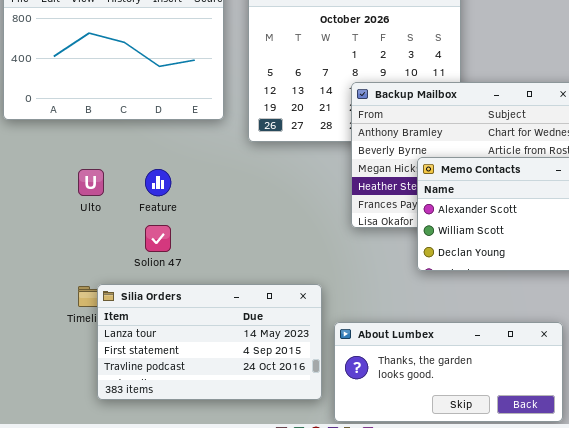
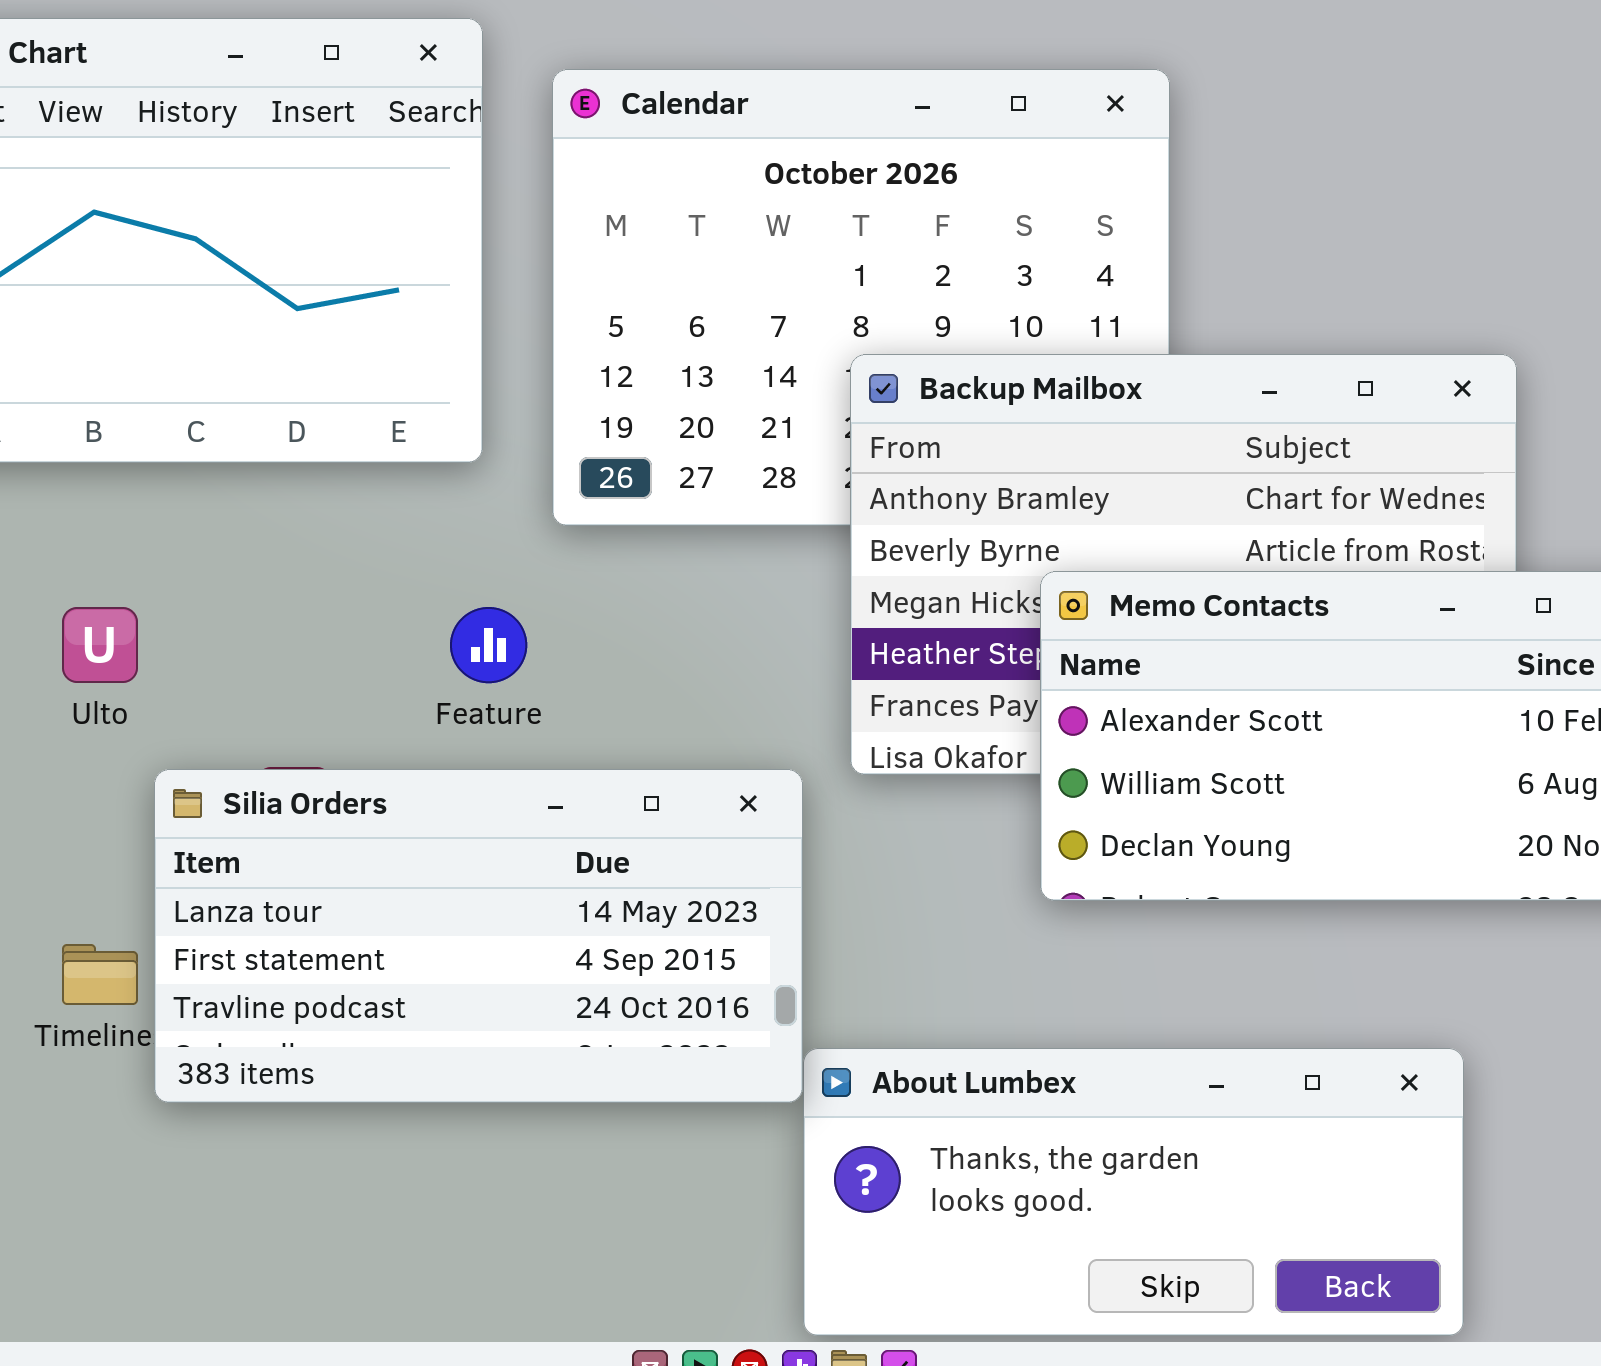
Feature: [145,169,171,196] -> [450,607,527,683], moved
Silia Orders: [97,284,322,400] -> [154,769,803,1103], moved

